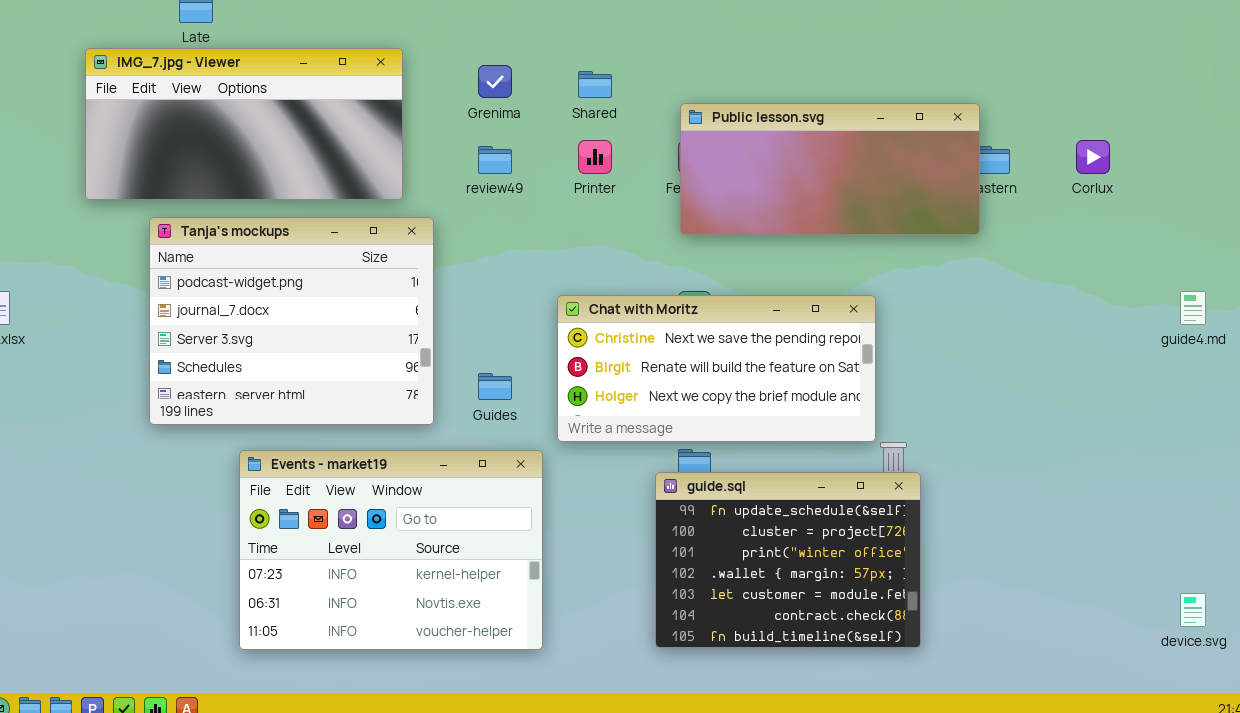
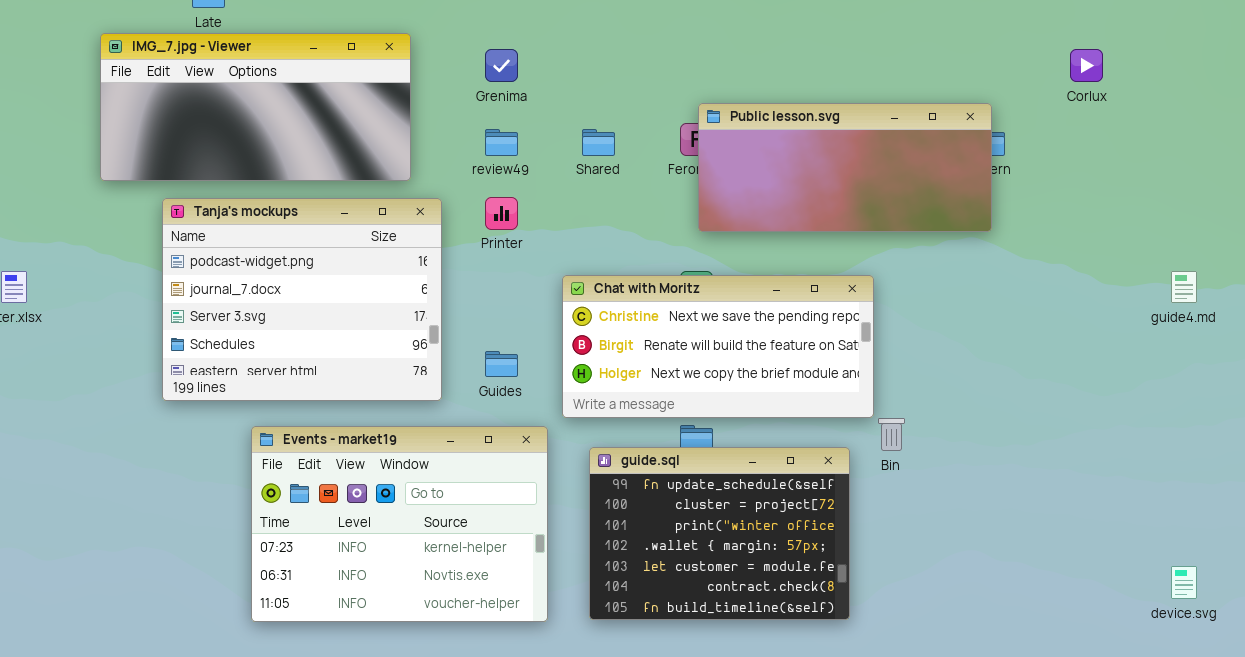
Shared: [578,71,612,98] -> [582,129,615,156], moved
Public lesson.svg: [680,103,980,235] -> [698,103,992,232], moved
Printer: [578,140,612,174] -> [485,197,518,230], moved
Corlux: [1076,140,1110,174] -> [1070,49,1103,82], moved
guide.sql: [655,472,921,648] -> [589,447,850,620], moved

